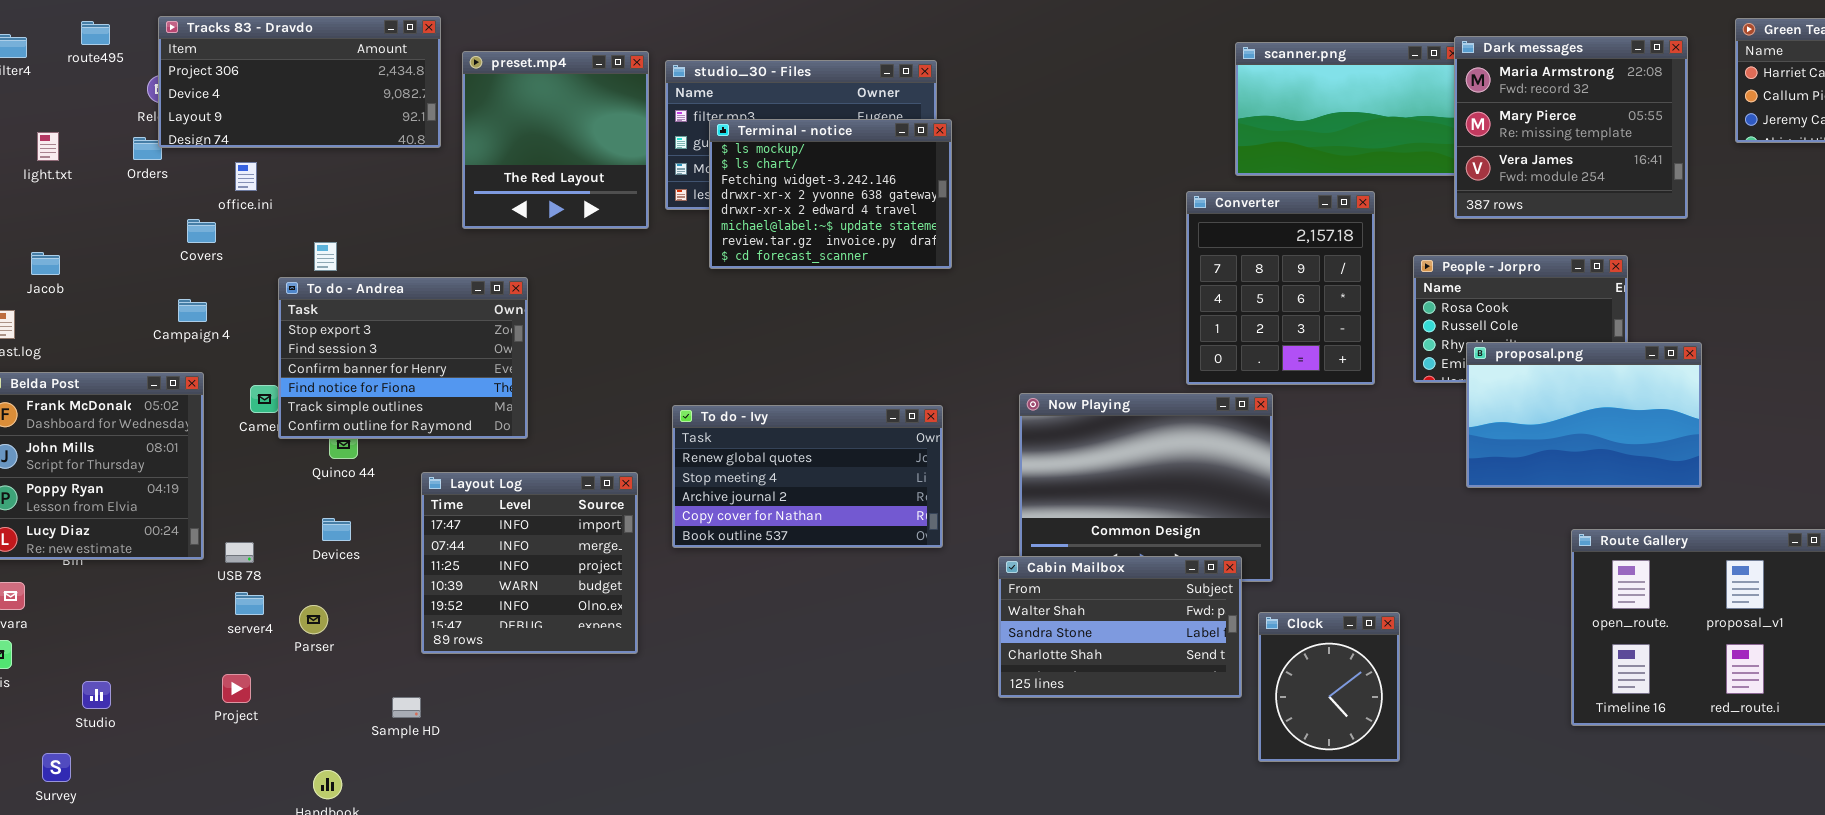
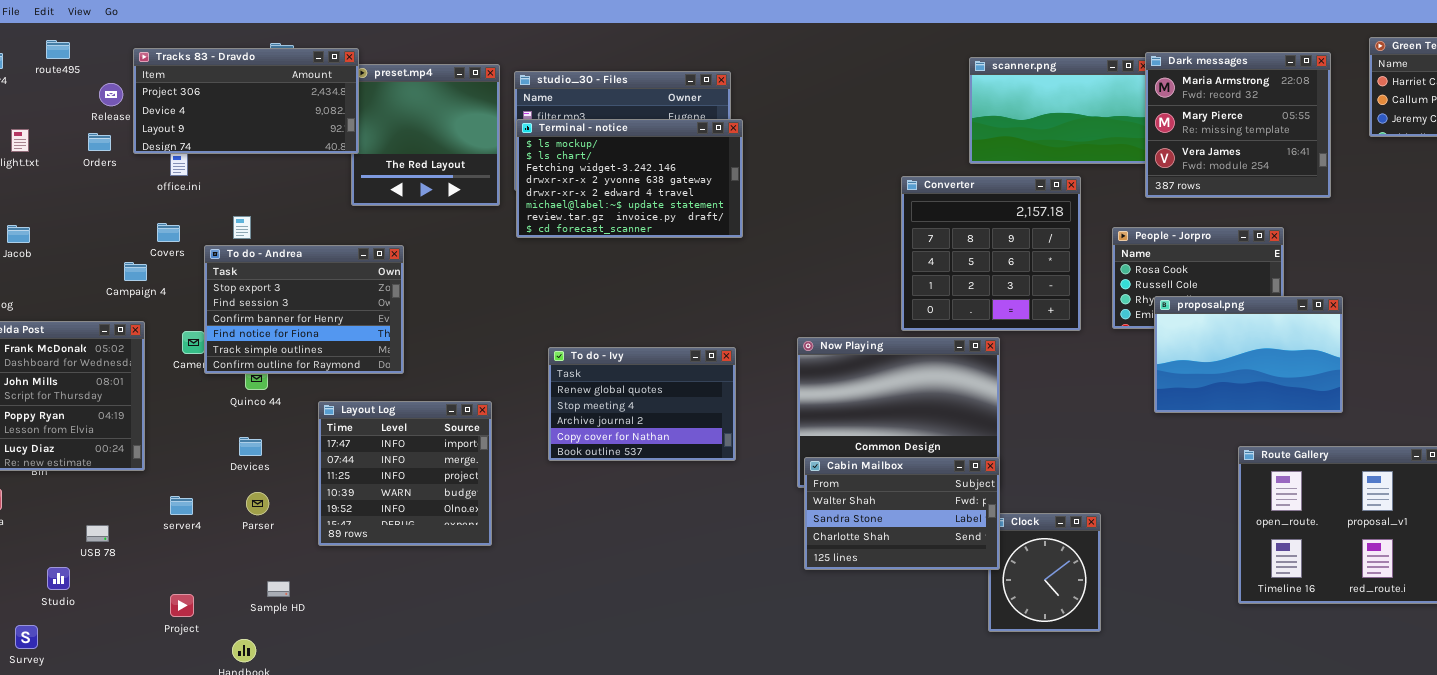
Tracks 83 - Dravdo: [158,16,441,148] -> [133,48,359,154], moved
Terminal - notice: [709,119,952,269] -> [516,119,743,238], resized
Converter: [1186,191,1375,385] -> [901,176,1081,331], resized
Covers: [187,219,216,243] -> [157,223,180,242], moved
To do - Ivy: [672,405,943,548] -> [548,347,736,461], resized
USB 78: [225,542,254,563] -> [86,525,109,542], moved
Cabin Mailbox: [998,556,1242,698] -> [804,457,1000,570], moved
Parser: [299,605,328,634] -> [246,492,269,515], moved
Project: [222,674,251,703] -> [170,594,194,617], moved
Sample HD: [392,697,421,718] -> [267,581,290,597], moved

